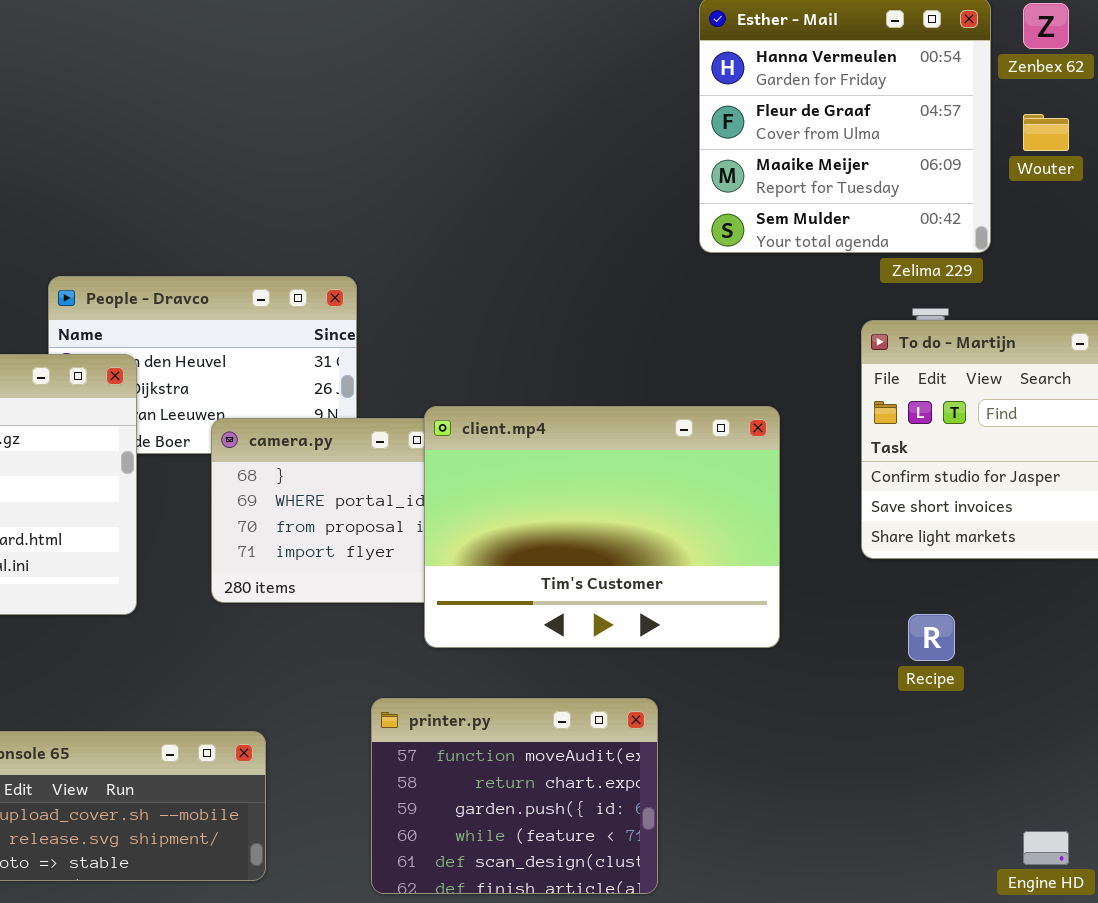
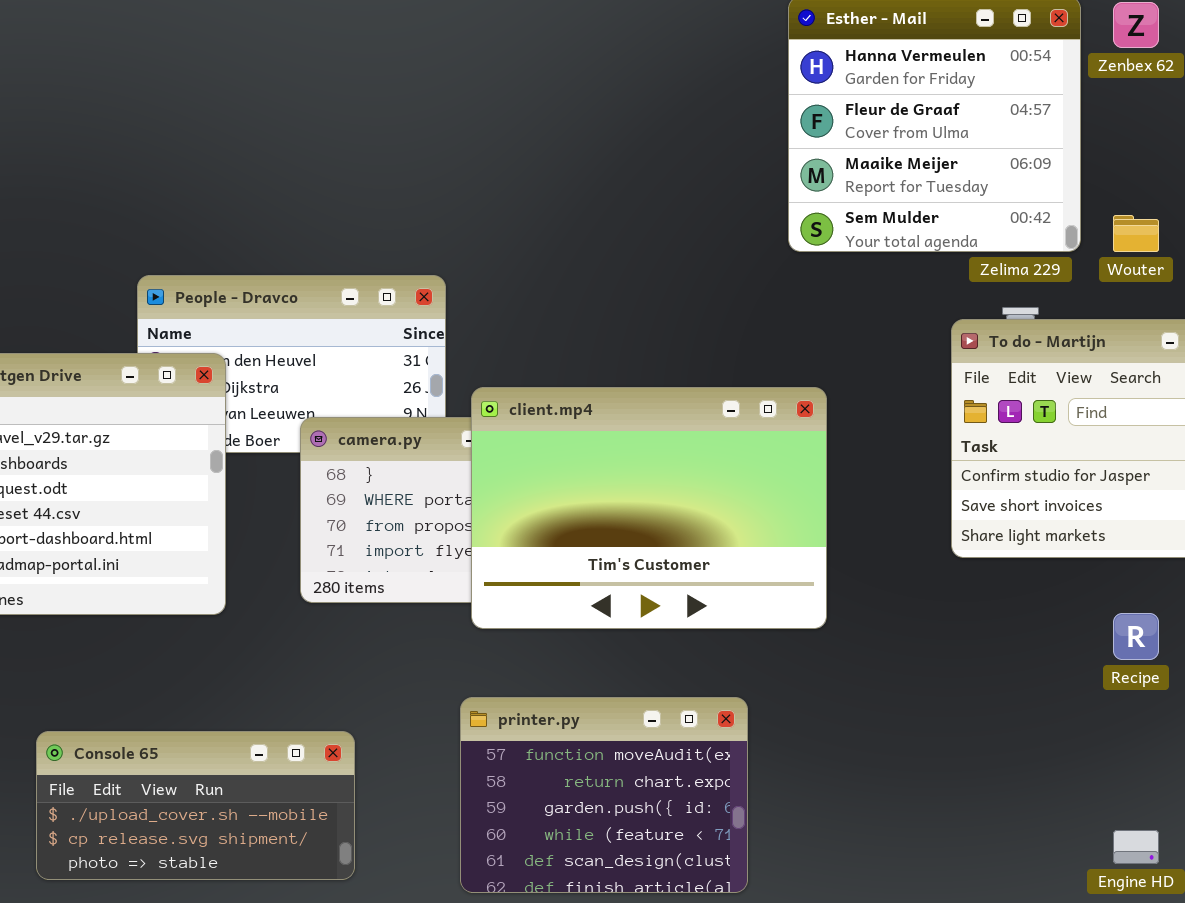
Wouter: [1023,114,1069,151] -> [1113,215,1159,252], moved
client.mp4: [424,406,780,648] -> [471,387,827,629], moved
Recipe: [908,614,955,661] -> [1113,613,1159,660], moved

